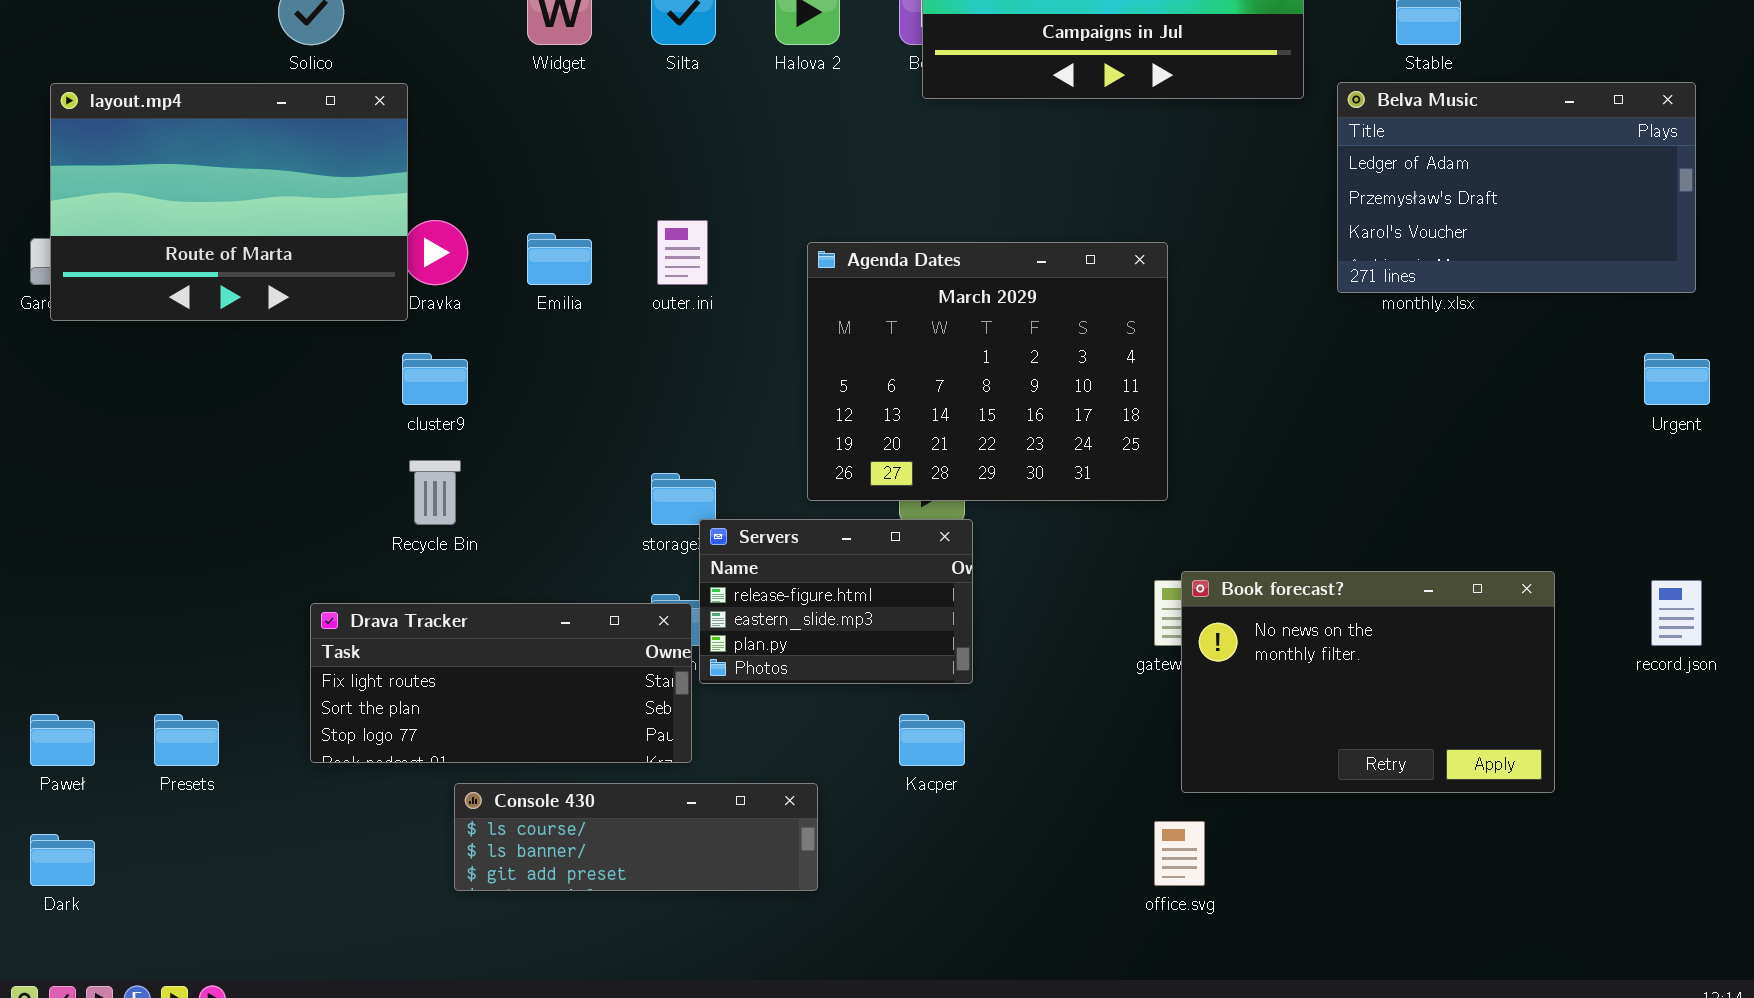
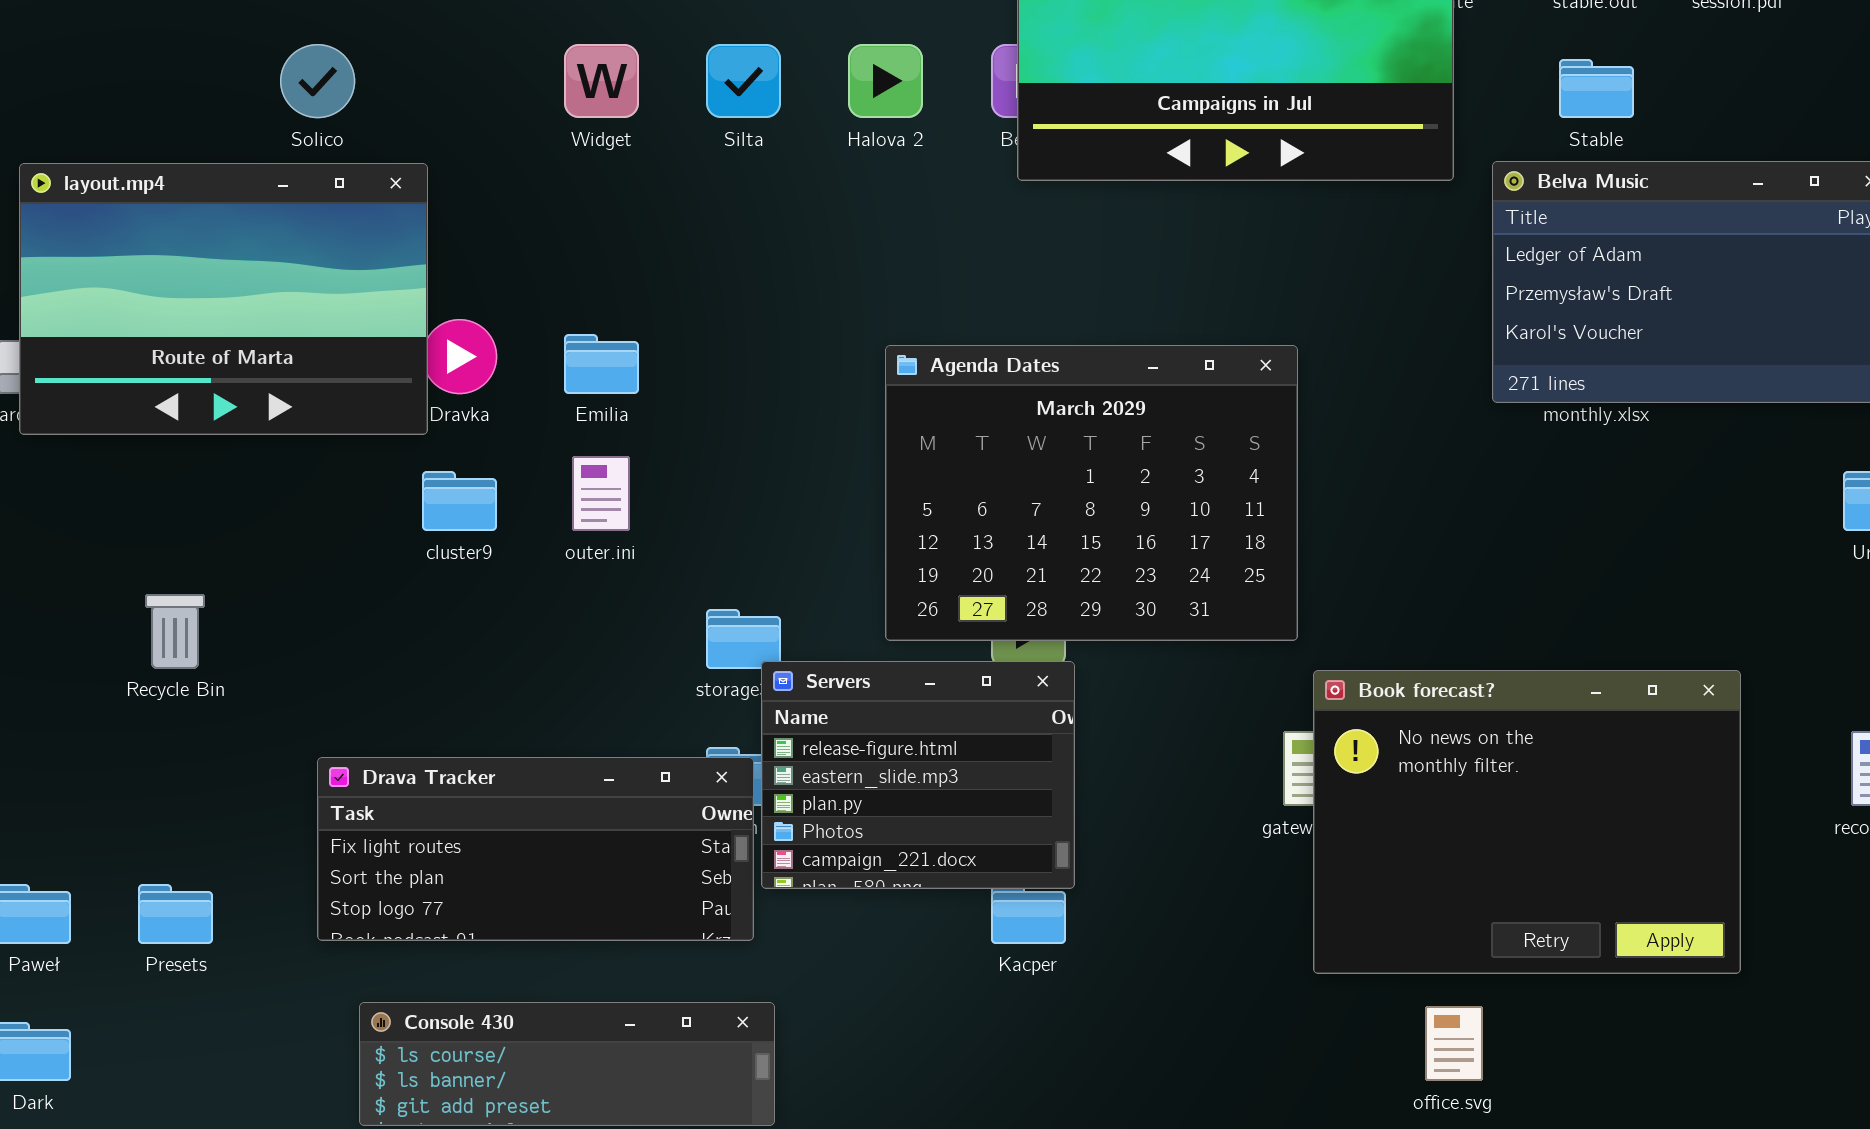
outer.ini: [657,220,708,285] -> [572,456,630,531], moved
Recycle Bin: [409,460,461,525] -> [145,594,205,669], moved
Servers: [699,519,973,684] -> [761,661,1075,889], resized
Book forecast?: [1181,571,1555,793] -> [1313,670,1741,974], resized
Console 430: [454,783,818,891] -> [359,1002,775,1126], moved
office.svg: [1154,821,1205,886] -> [1425,1006,1483,1081], moved

